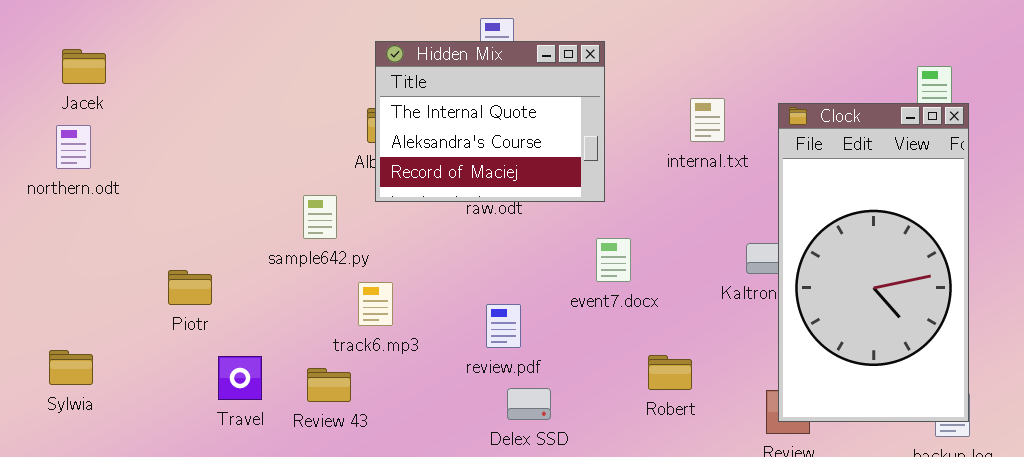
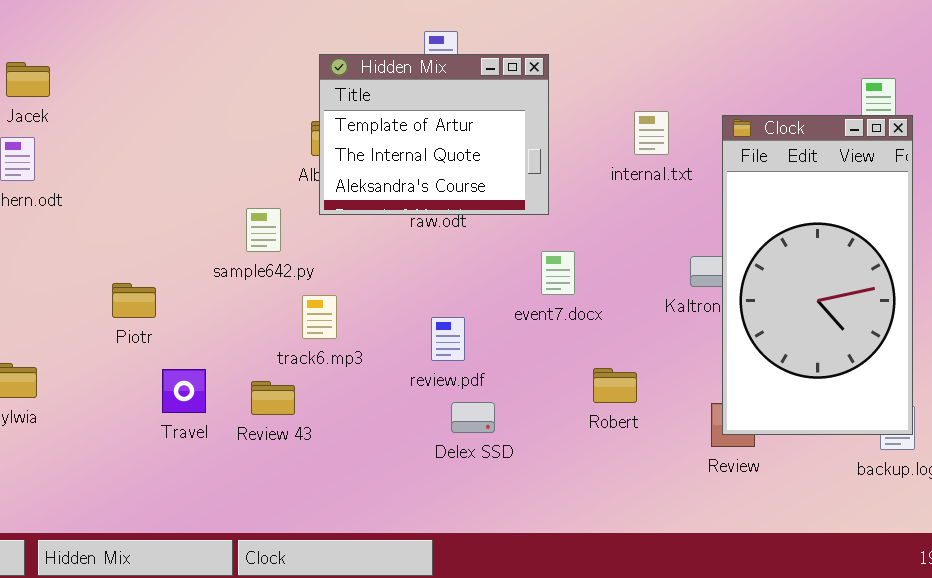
Hidden Mix: [375,41,605,202] -> [319,54,549,215], scrolled up 1 row

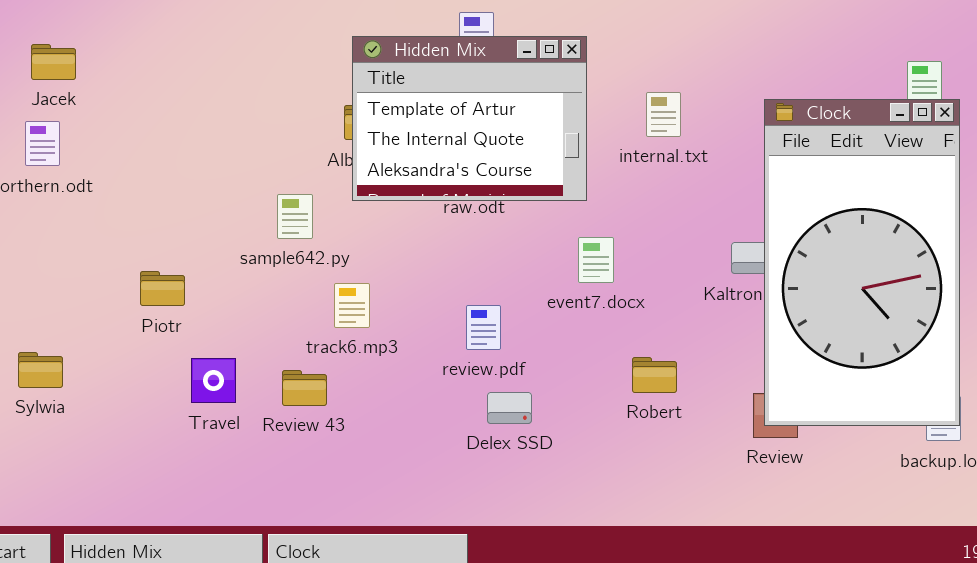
internal.txt: [634,111,669,155] -> [646,92,681,137], moved

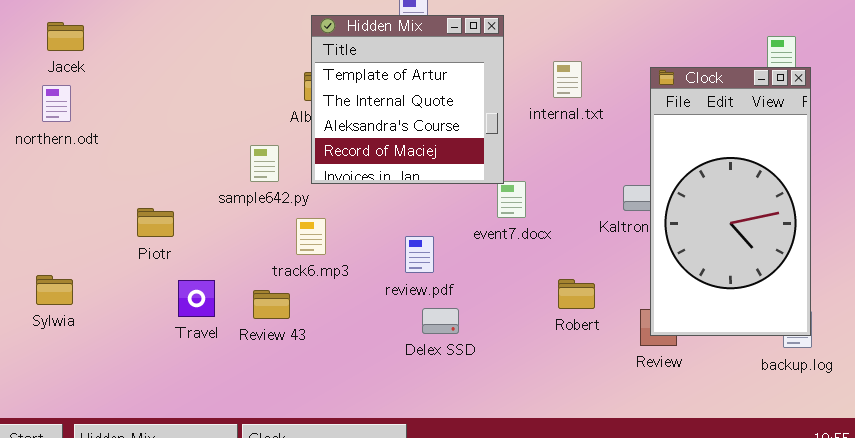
Hidden Mix: [352,36,587,201] -> [311,15,504,184], resized
Robert: [632,357,677,393] -> [558,279,595,309], moved

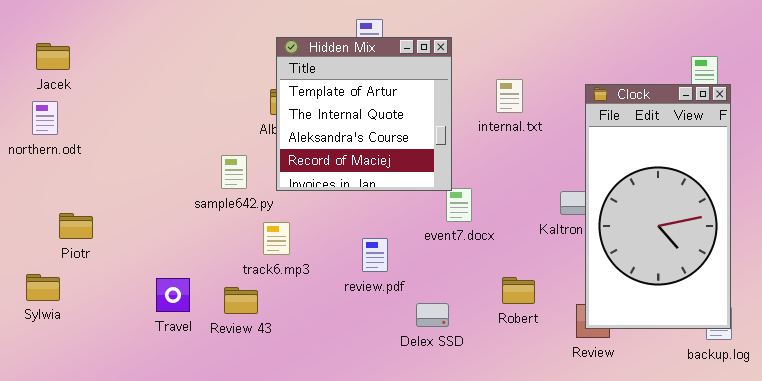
Piotr: [137,208,174,237] -> [59,213,93,239], moved
Delex SSD: [422,308,459,334] -> [416,303,449,327], moved

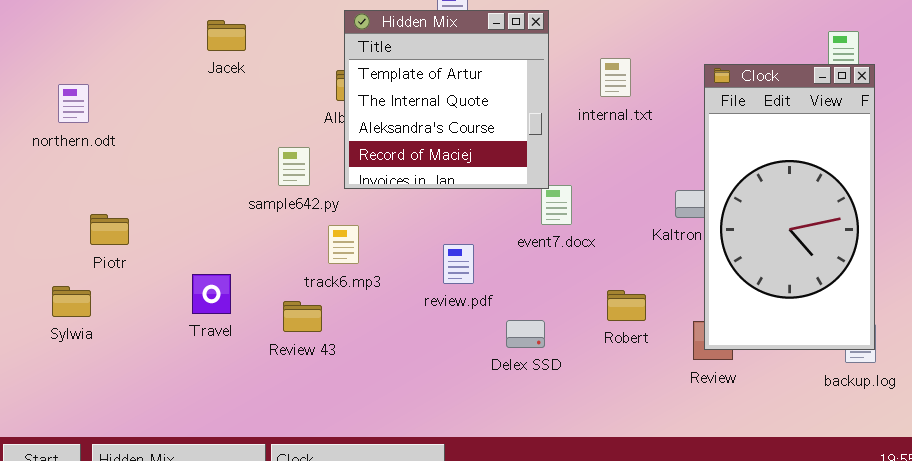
Jacek: [36,43,70,70] -> [207,20,246,51], moved
Travel: [156,278,190,312] -> [192,274,231,314], moved

